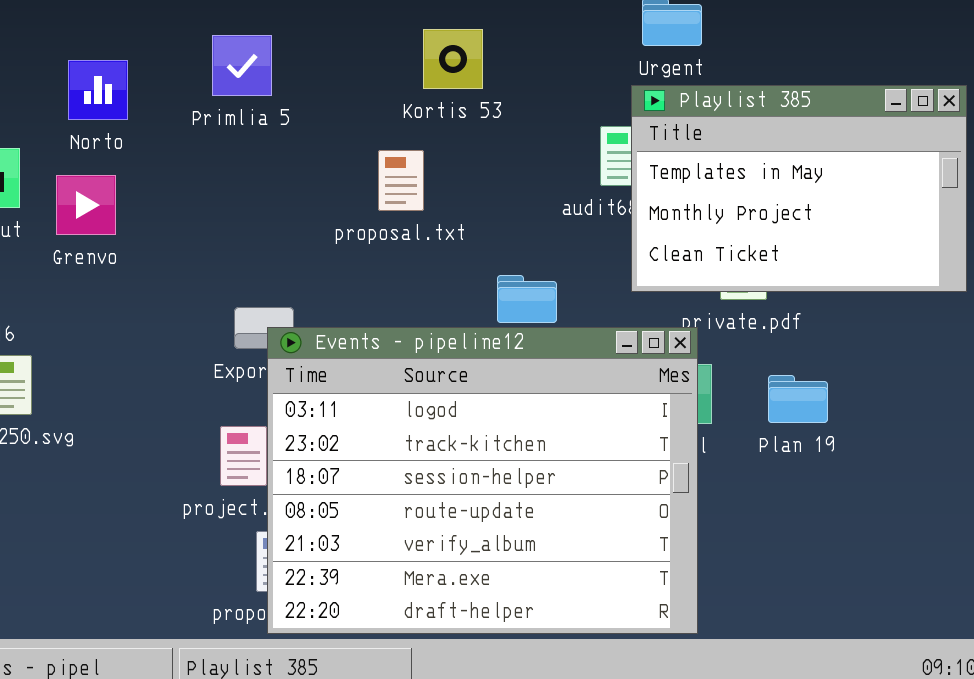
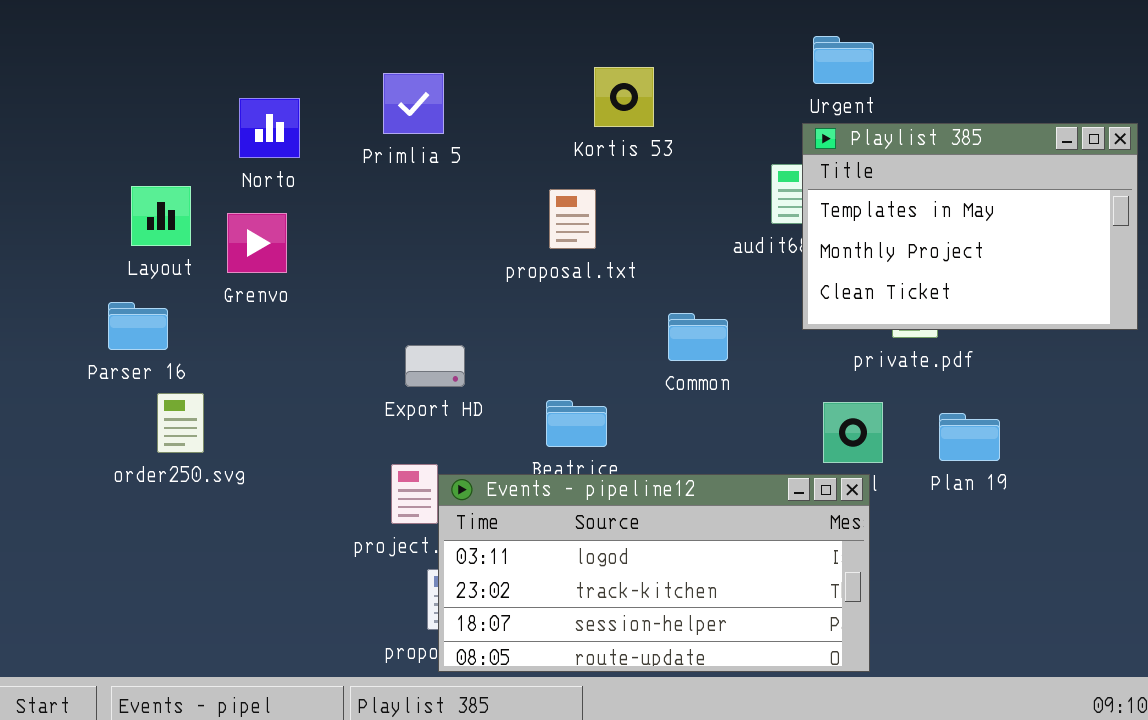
Events - pipeline12: [267,327,698,634] -> [438,474,870,672], resized

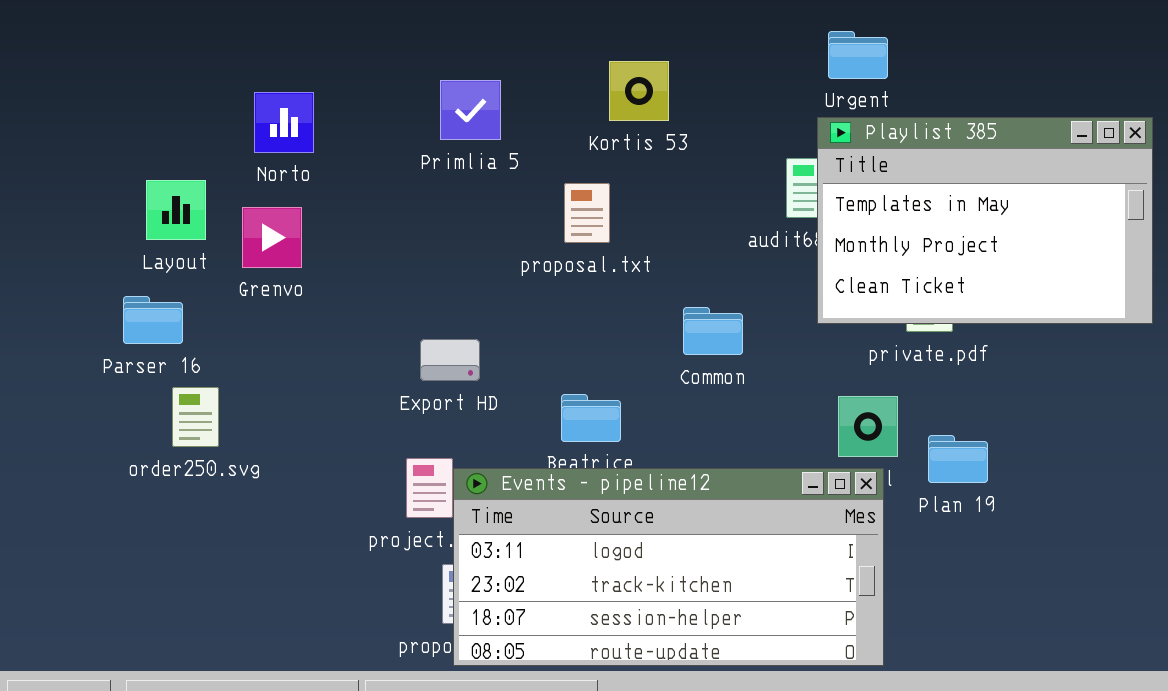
Primlia 5: [383,73,444,134] -> [440,80,501,140], moved
Plan 19: [939,413,1000,461] -> [928,435,988,483], moved

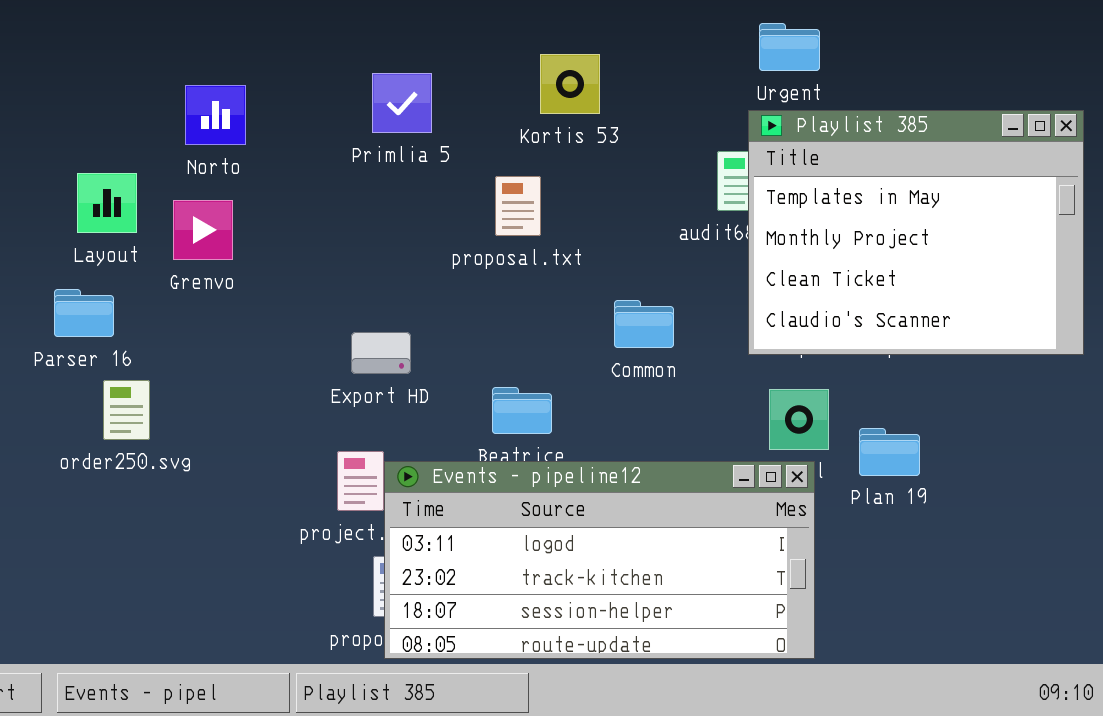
Playlist 385: [817,117,1153,324] -> [748,110,1084,355], resized

